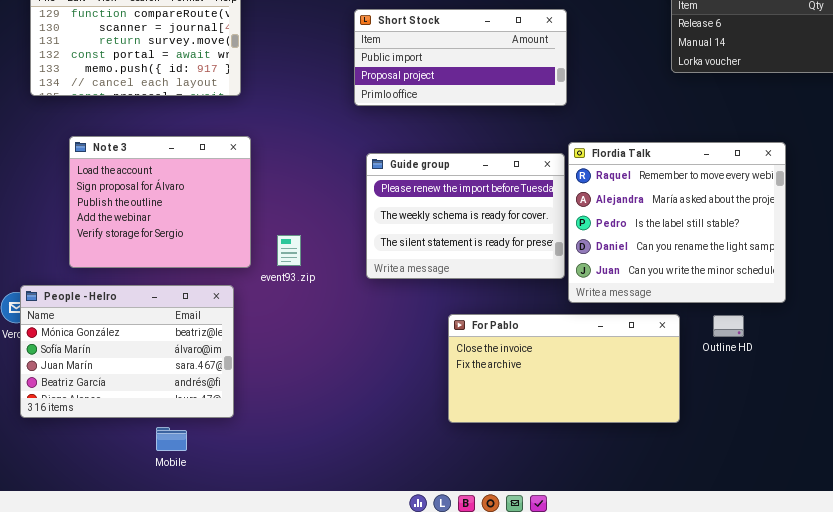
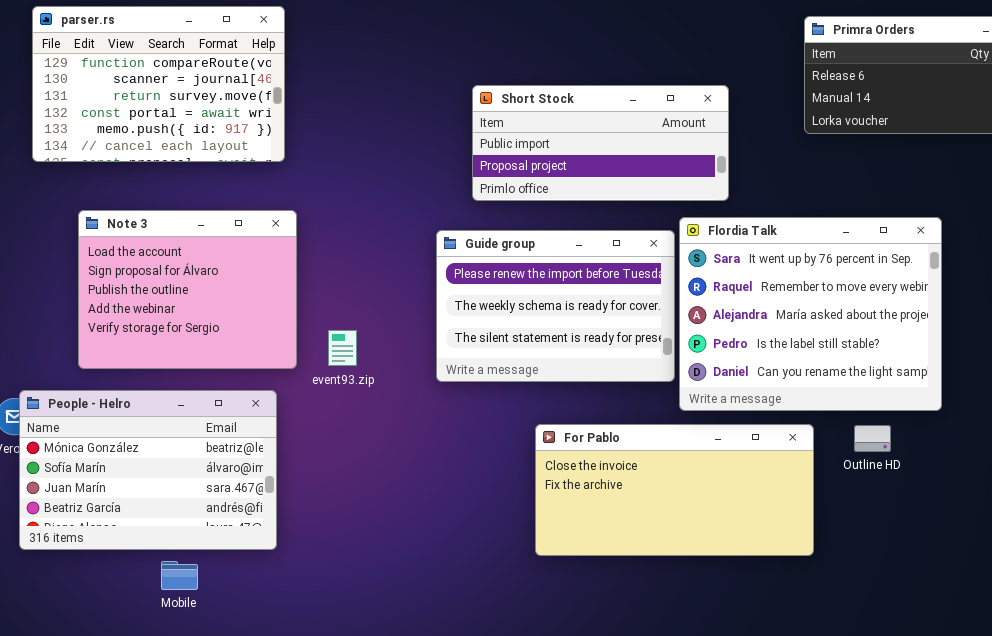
Short Stock: [354,9,567,106] -> [472,85,729,201], moved
Flordia Talk: [568,142,786,303] -> [679,217,942,411], scrolled up 1 row
Mobile: [156,427,187,451] -> [161,561,198,590], moved

